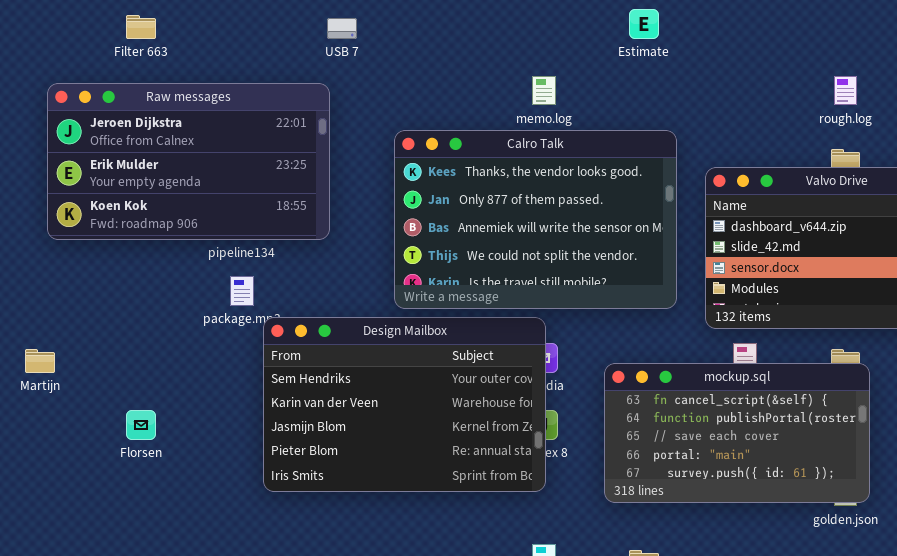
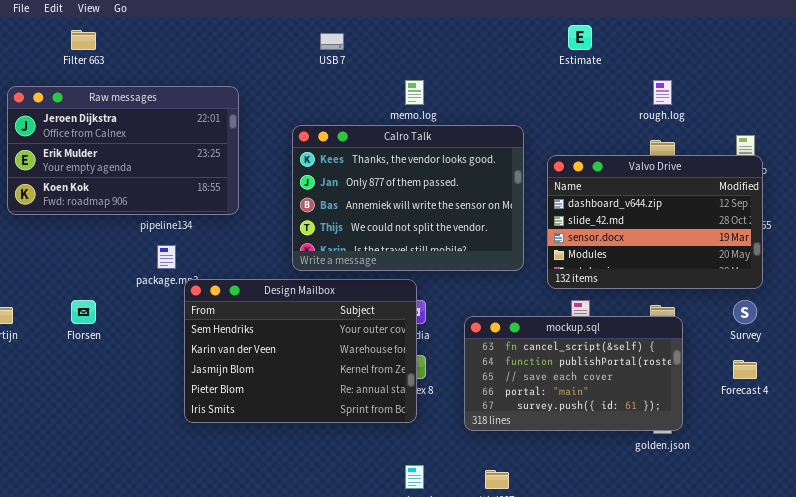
Estimate: [629,9,659,39] -> [568,25,592,50], moved
USB 7: [327,18,357,39] -> [320,33,344,50], moved
Florsen: [126,410,156,440] -> [71,300,96,324], moved

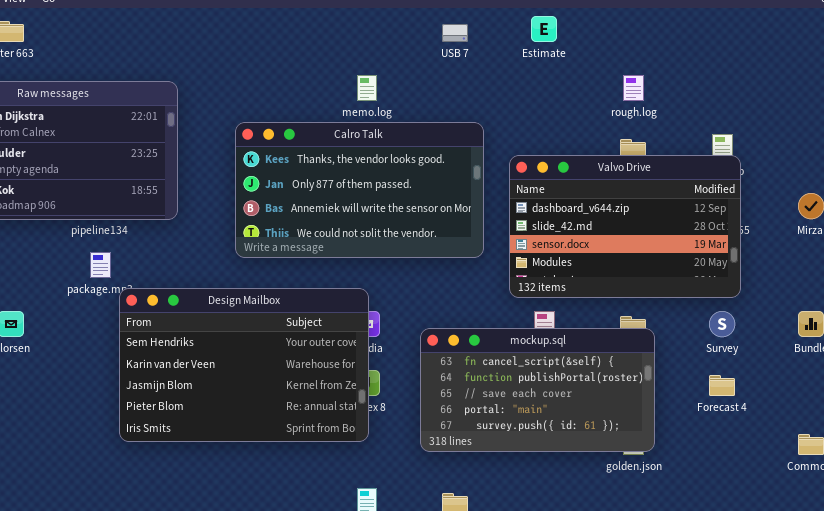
USB 7: [320,33,344,50] -> [442,24,468,42], moved
Calro Talk: [292,125,524,271] -> [235,122,484,258], resized

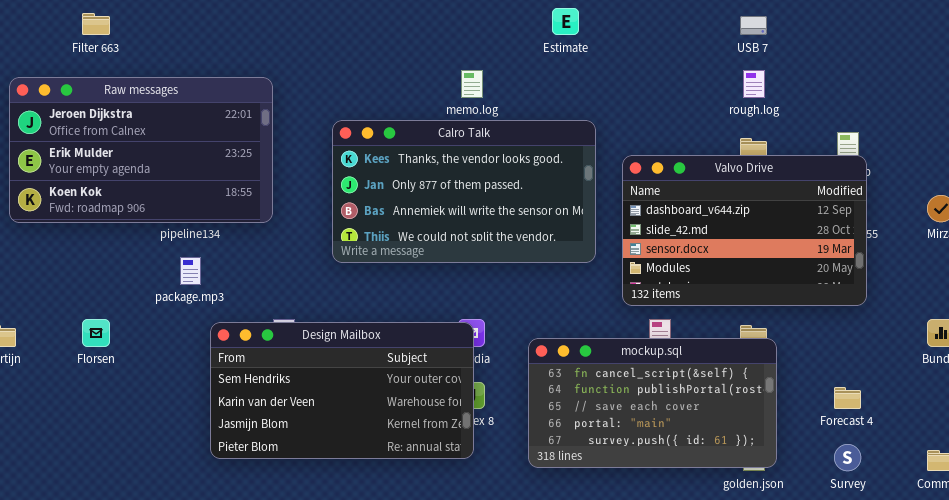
Estimate: [531,16,557,42] -> [552,8,579,35], moved
USB 7: [442,24,468,42] -> [740,16,767,35], moved
Design Mailbox: [119,288,369,442] -> [210,322,474,459], resized
Survey: [709,311,735,337] -> [834,444,861,471], moved

